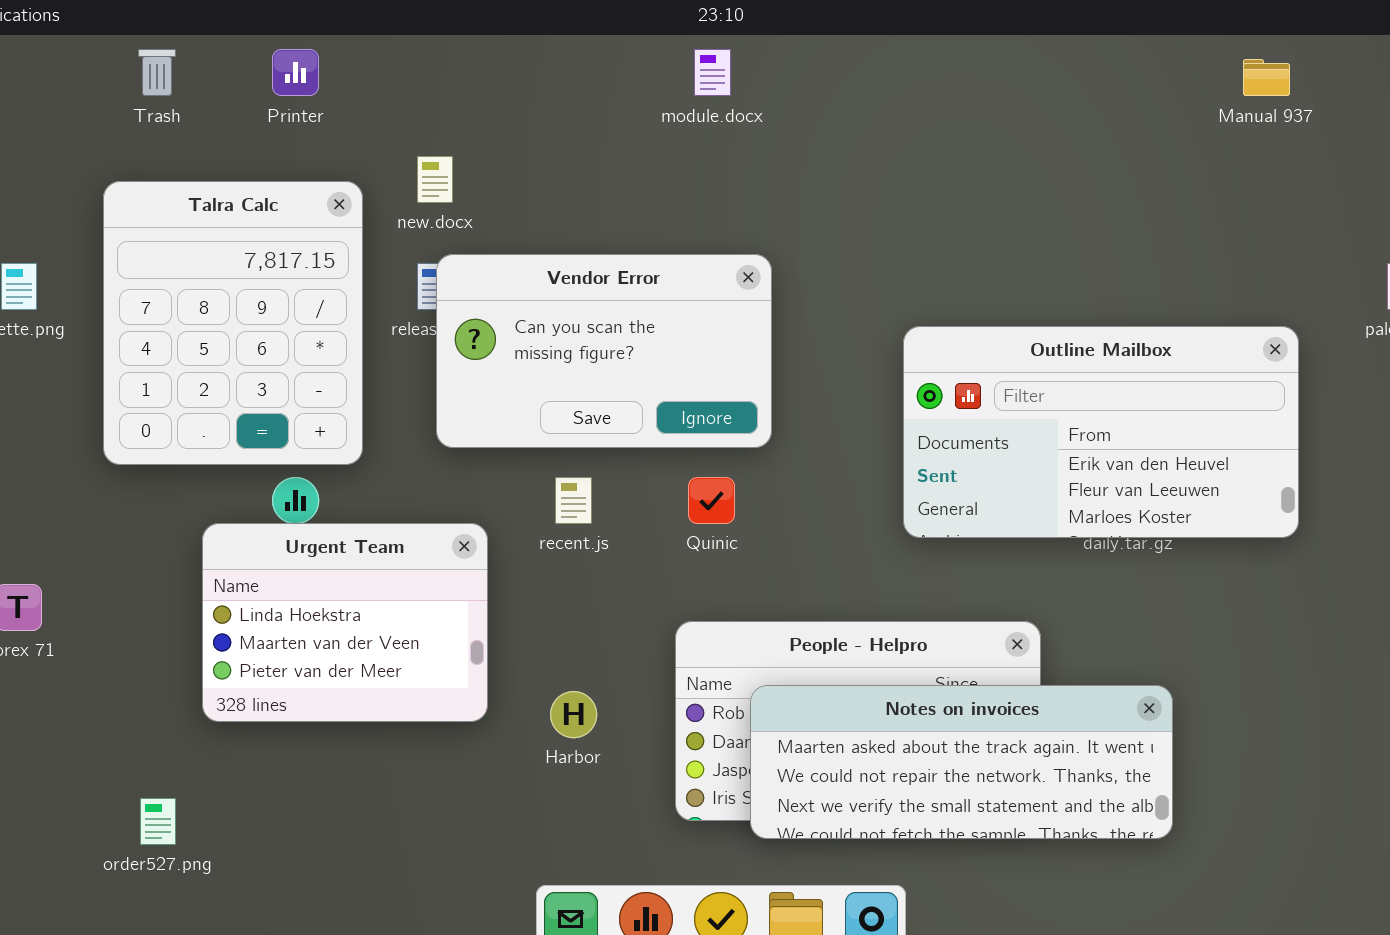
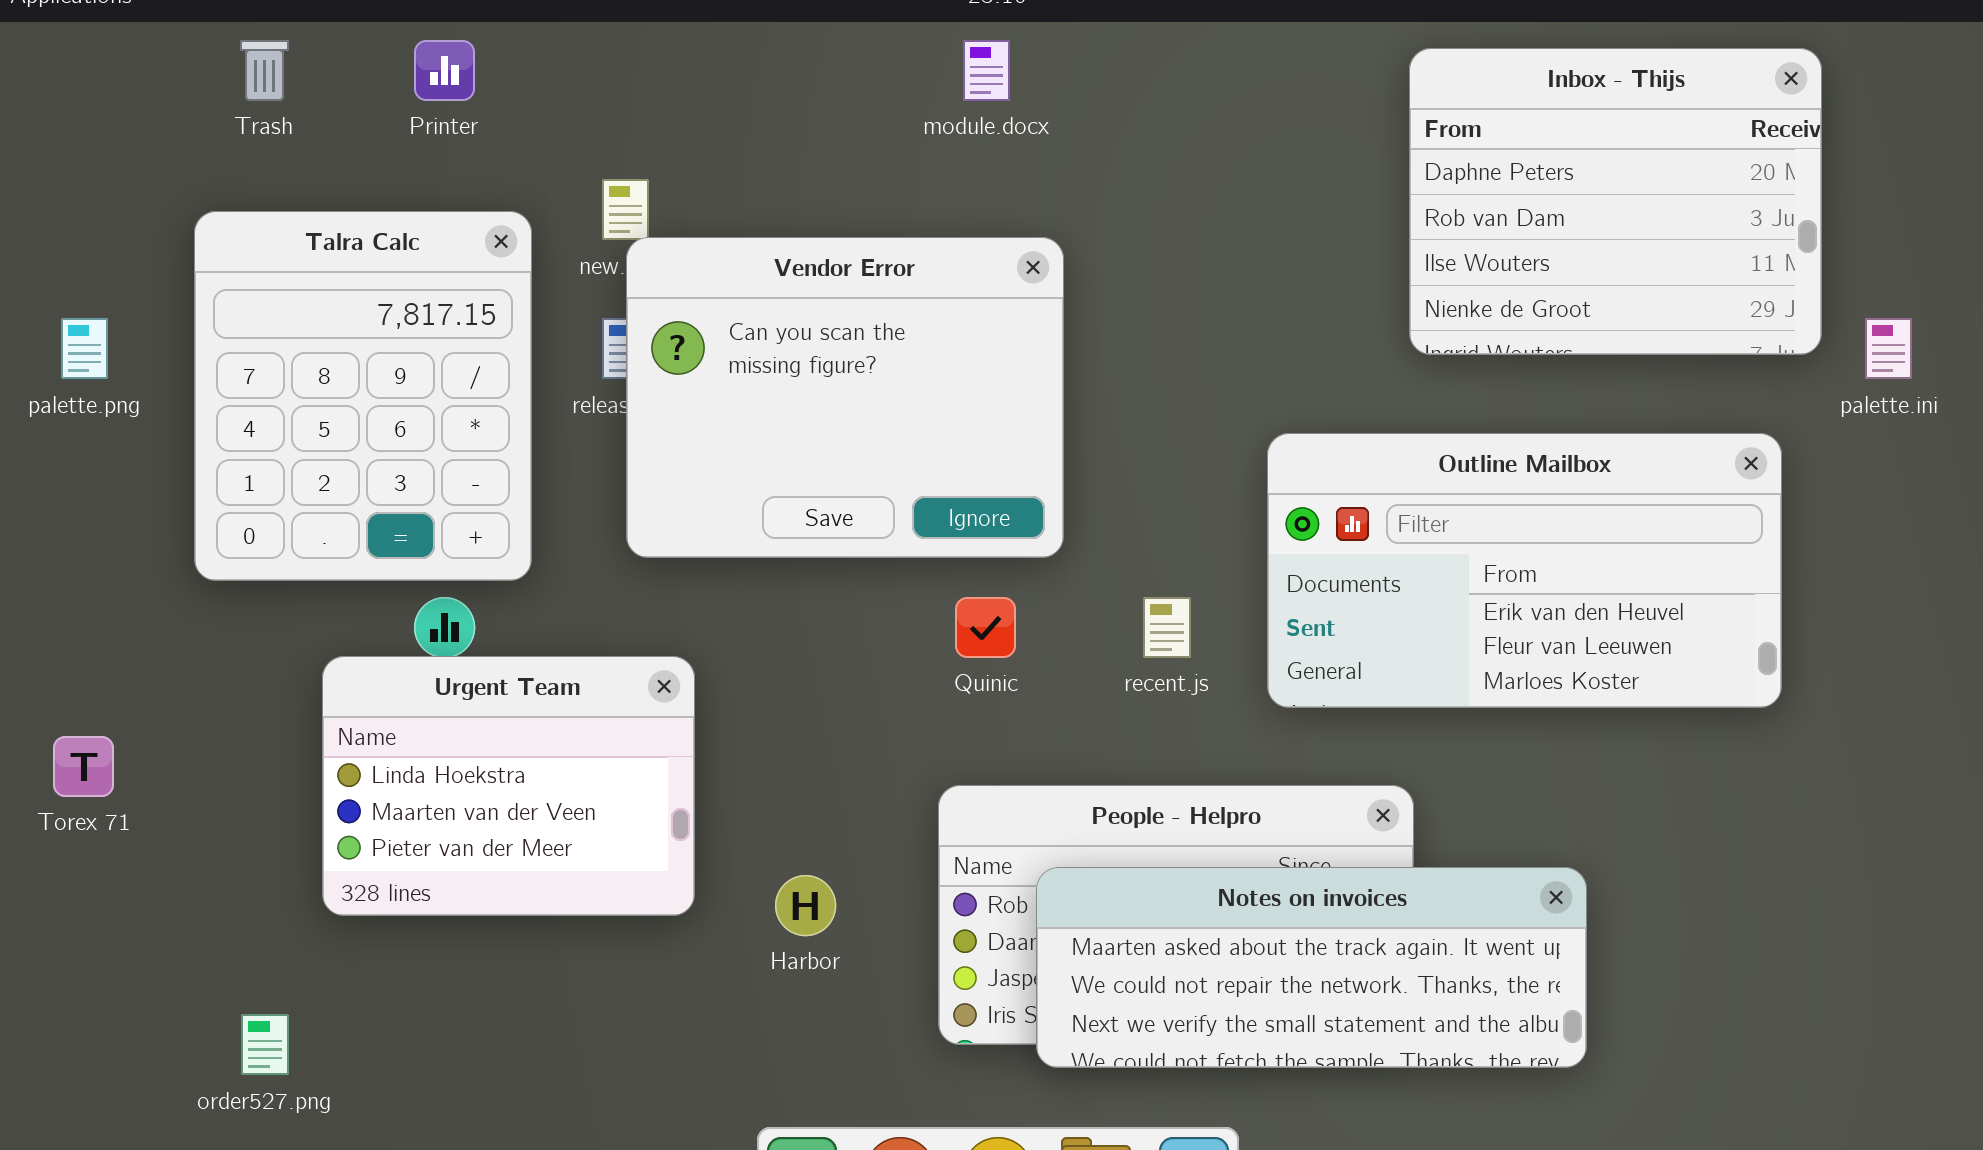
Inbox - Thijs: none -> [1409,48,1822,355], opened
Vendor Error: [436,254,772,448] -> [626,237,1064,558], resized
Outline Mailbox: [903,326,1299,538] -> [1267,433,1782,708], moved
recent.js: [555,477,592,524] -> [1143,597,1191,658], moved

